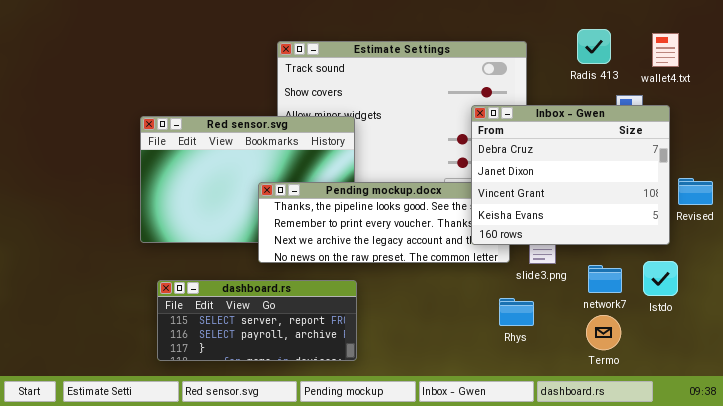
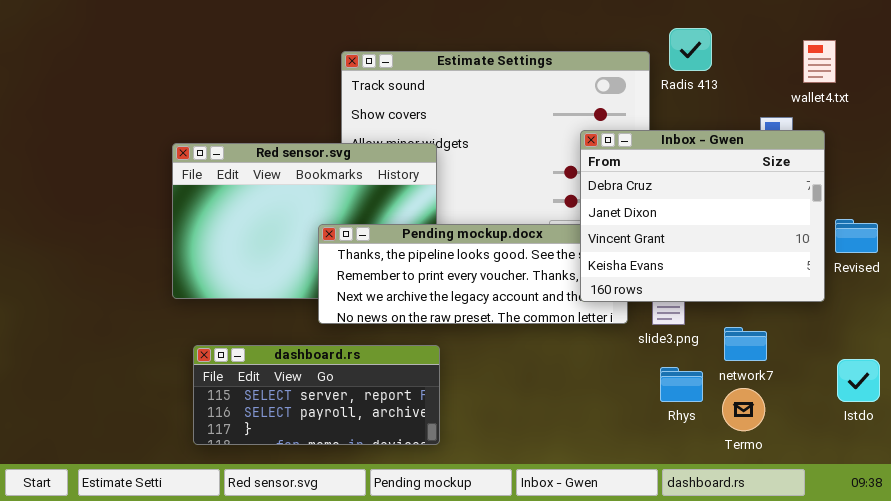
Radis 413: [577,29,611,64] -> [669,28,712,71], moved
Istdo: [643,261,678,296] -> [837,359,880,402], moved
Rhys: [499,298,534,326] -> [660,367,703,402], moved

